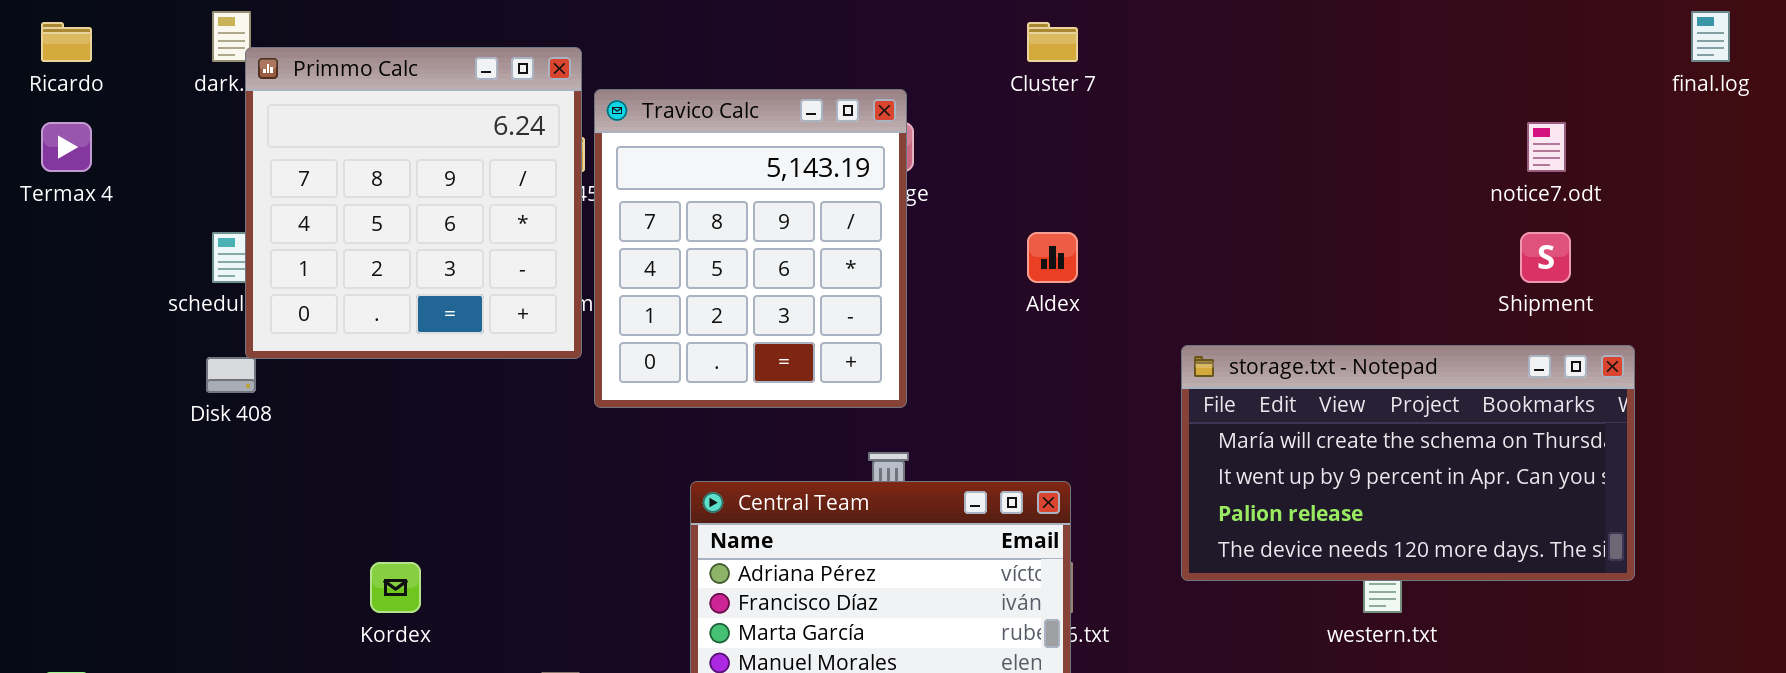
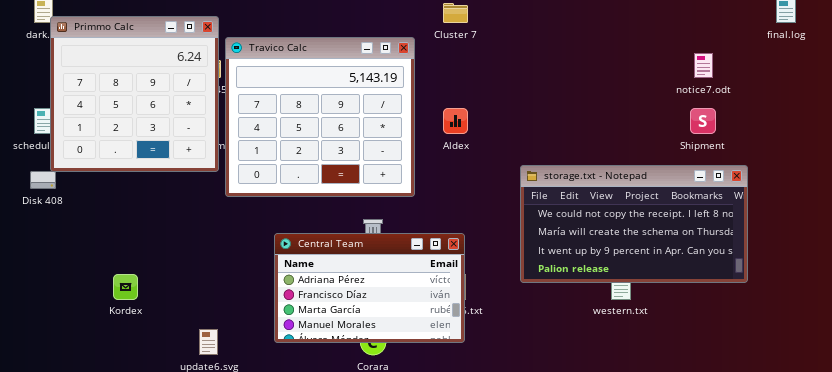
Travico Calc: [594,89,907,408] -> [225,37,415,197], resized
storage.txt - Notepad: [1181,345,1635,581] -> [520,165,748,283], scrolled up 1 row

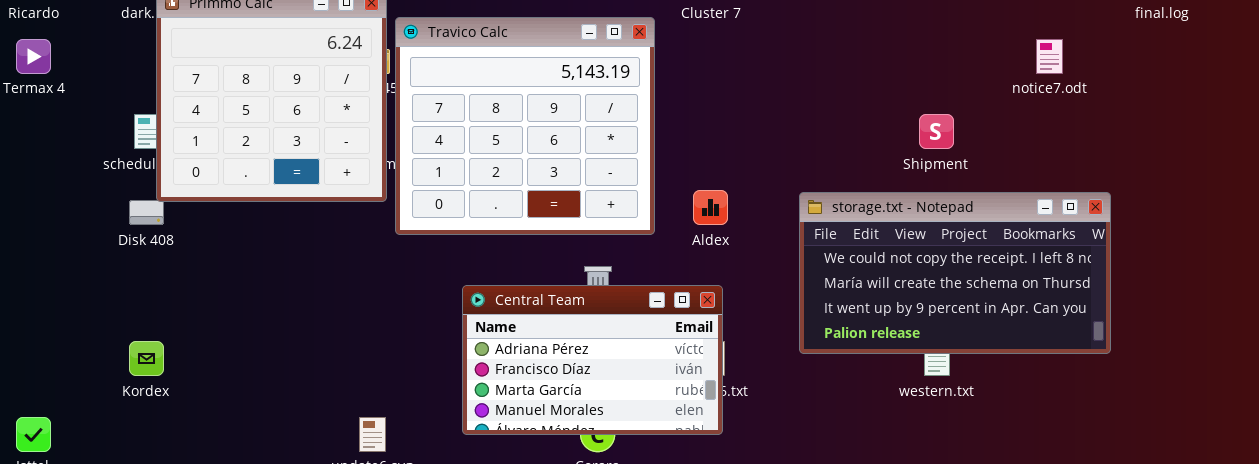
Aldex: [443,108,468,134] -> [693,190,728,225], moved
Shipment: [690,108,716,134] -> [919,114,954,149], moved
Kordex: [113,274,138,300] -> [129,341,164,376], moved

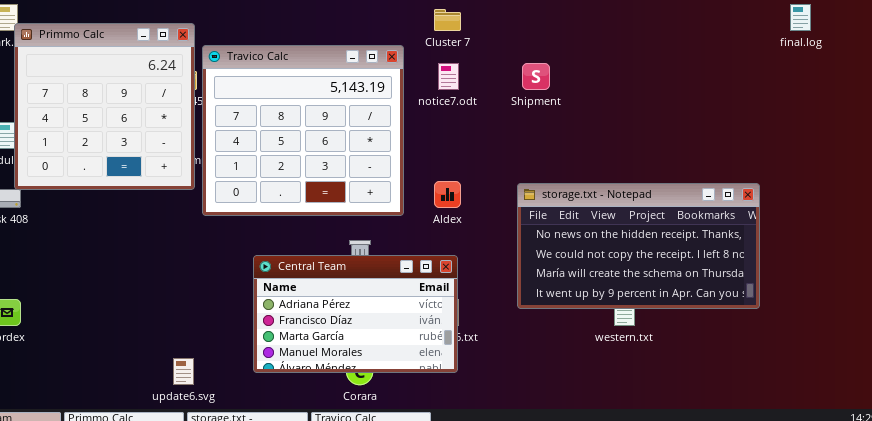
notice7.odt: [1036,39,1063,74] -> [438,63,459,90], moved
Shipment: [919,114,954,149] -> [522,63,550,90], moved
storage.txt - Notepad: [799,192,1111,354] -> [517,183,760,309], scrolled up 1 row

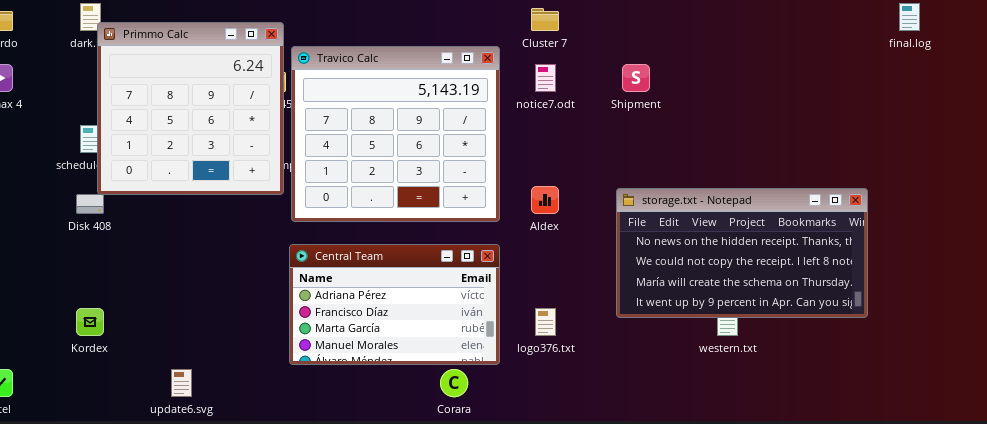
Central Team: [253,255,458,373] -> [289,244,500,365], moved
update6.svg: [173,358,194,385] -> [171,369,192,397], moved

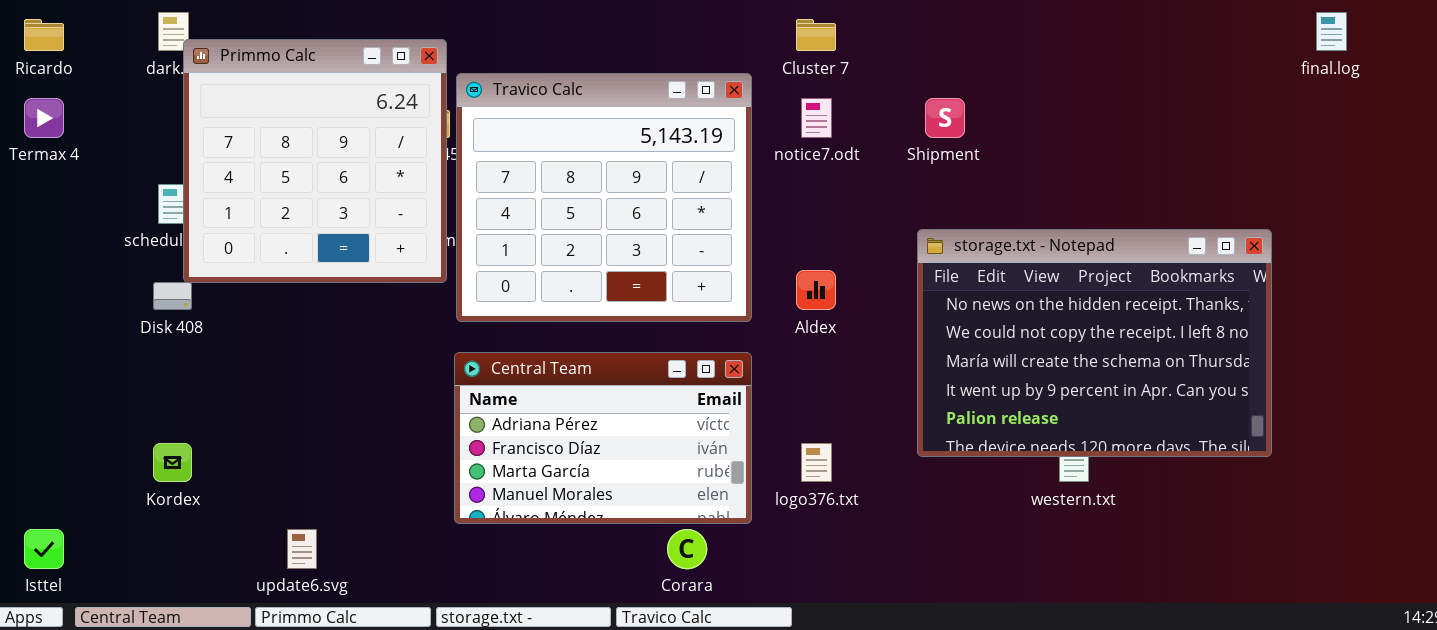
storage.txt - Notepad: [616,188,868,318] -> [917,229,1272,457], resized

